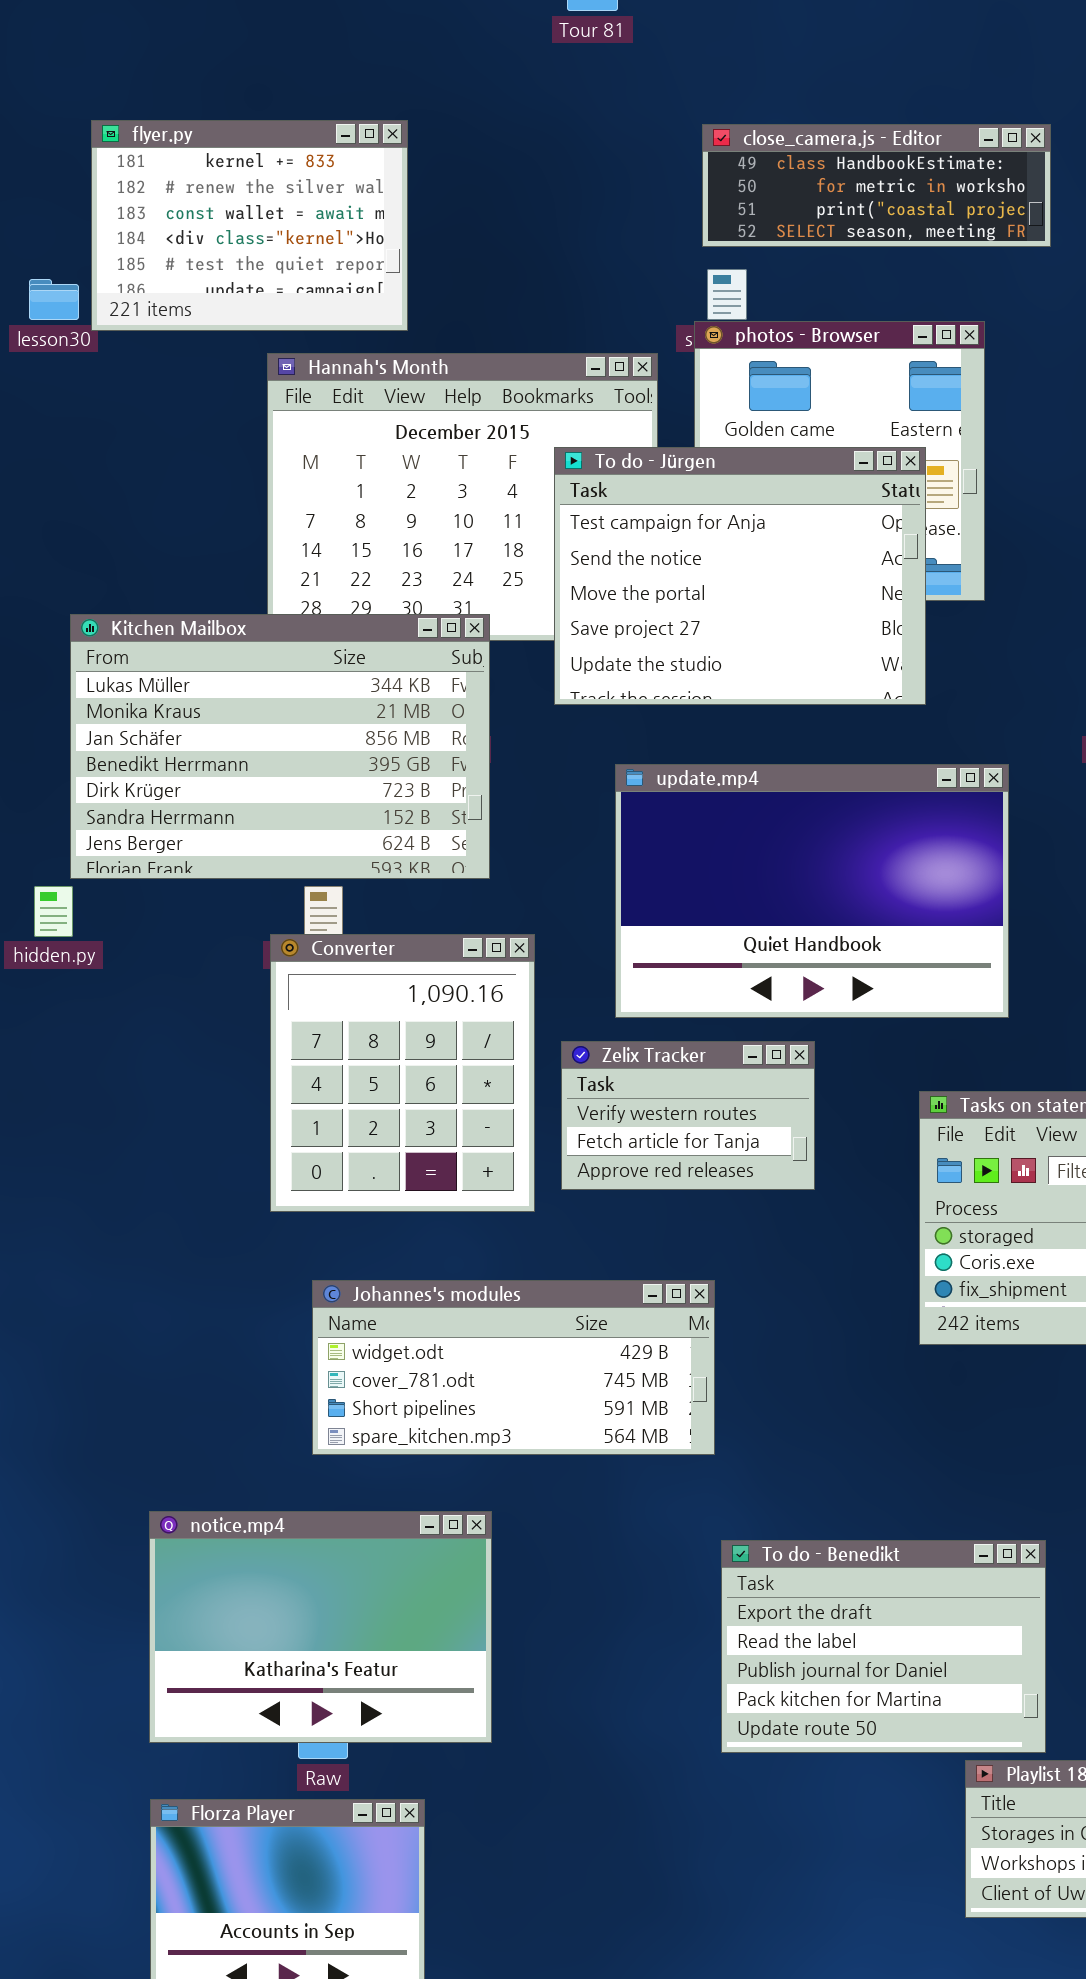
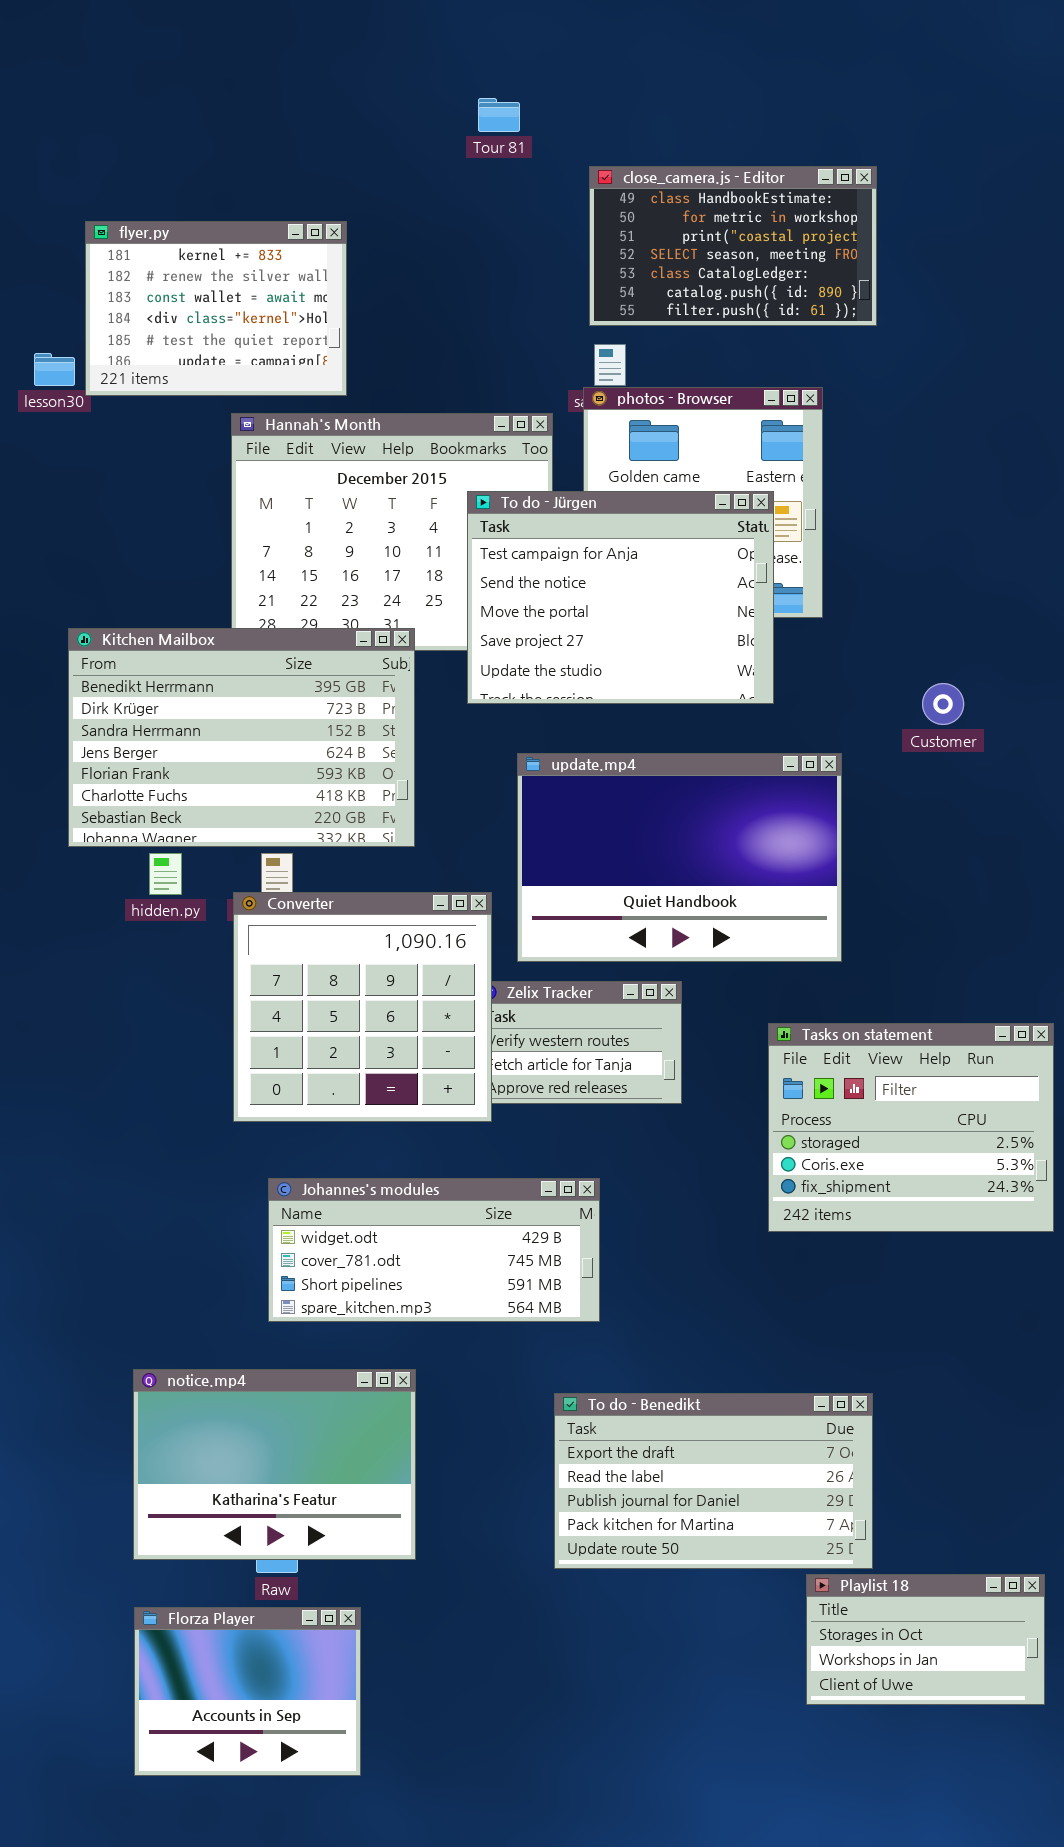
close_camera.js - Editor: [702,124,1051,247] -> [589,166,877,326], resized
Kitchen Mailbox: [70,614,490,879] -> [68,628,415,847], scrolled down 3 rows
hidden.py: [34,886,73,937] -> [149,853,182,895], moved
Converter: [270,934,535,1212] -> [233,892,492,1122], resized
To do - Benedikt: [721,1540,1046,1753] -> [554,1393,873,1569], resized

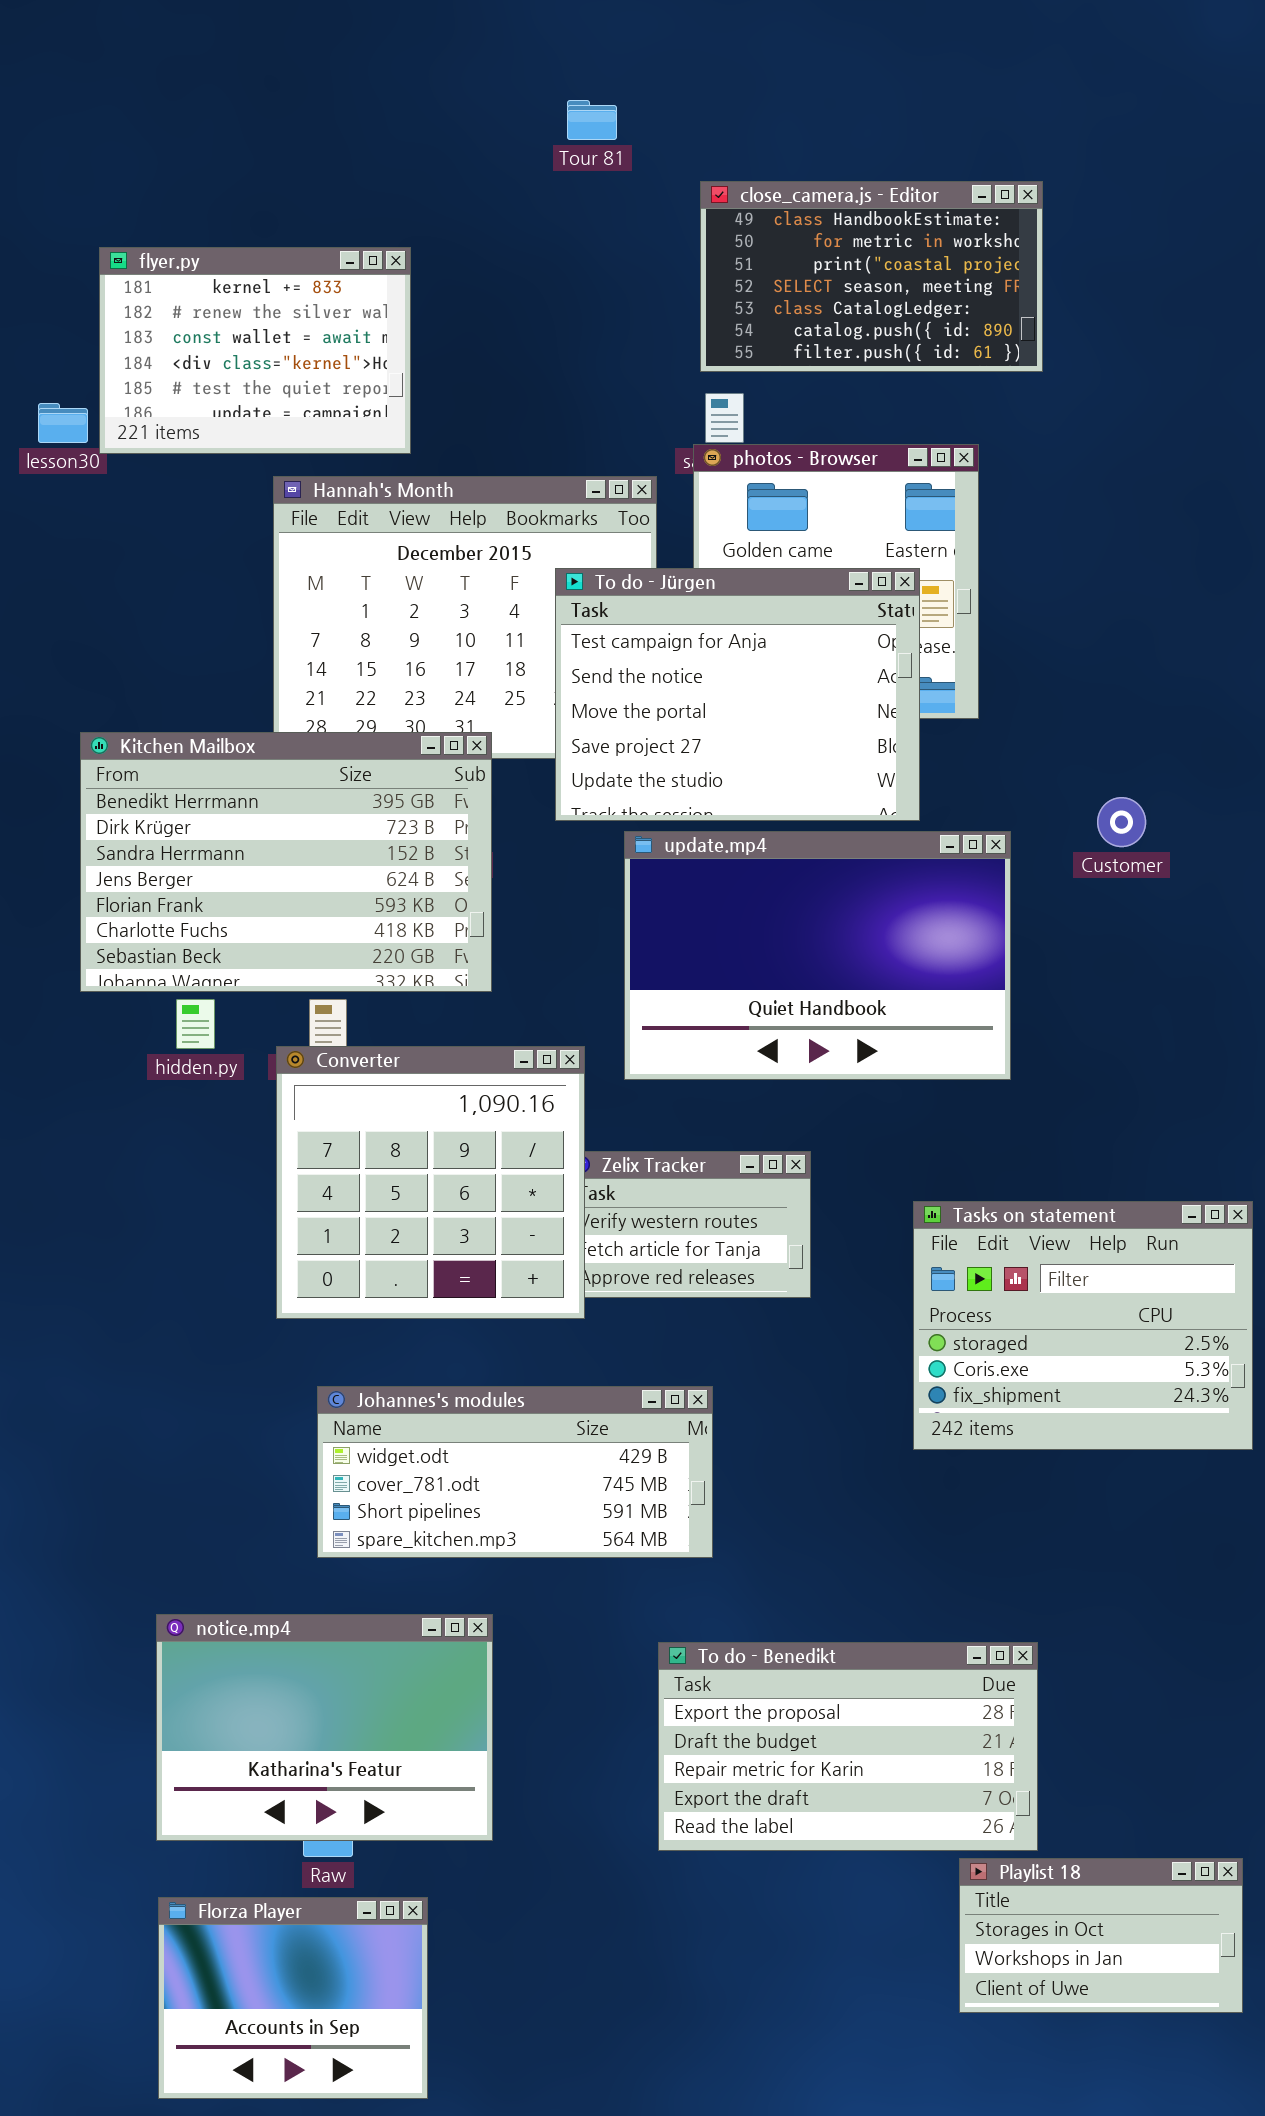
update.mp4: [517,753,842,962] -> [624,831,1011,1080], moved
To do - Benedikt: [554,1393,873,1569] -> [658,1642,1038,1851], scrolled up 3 rows

